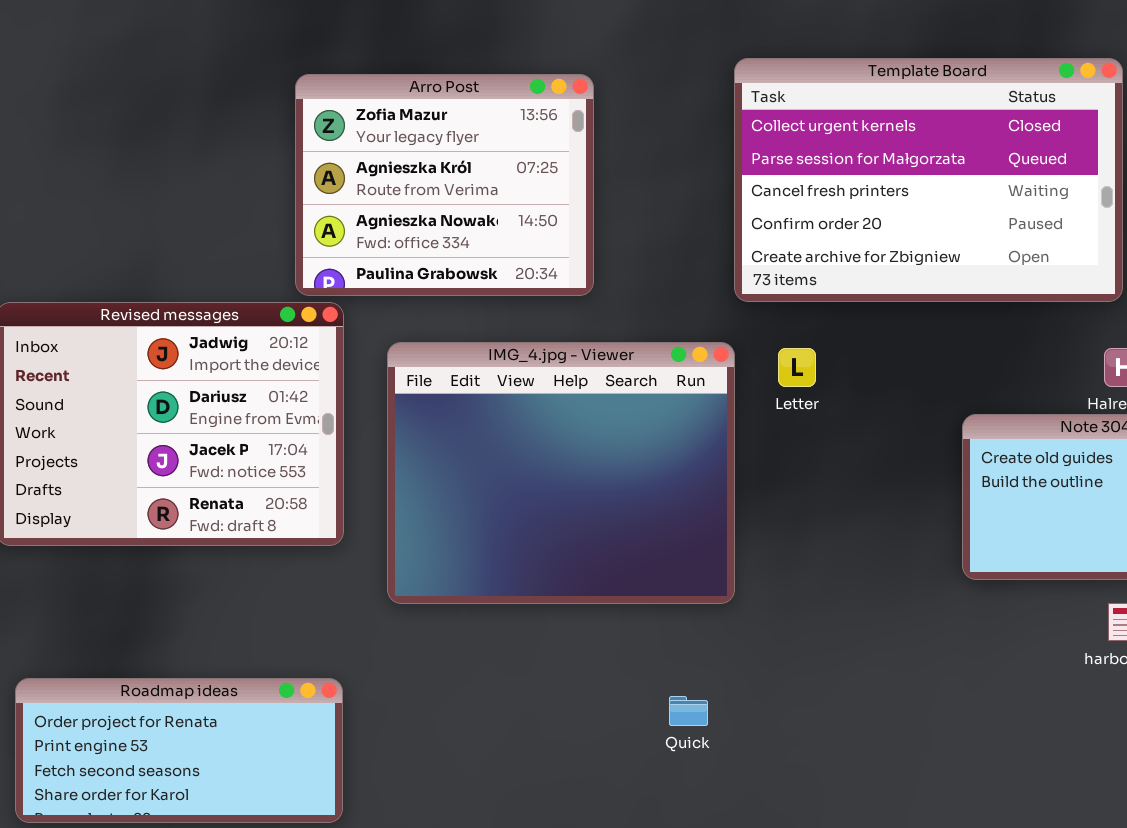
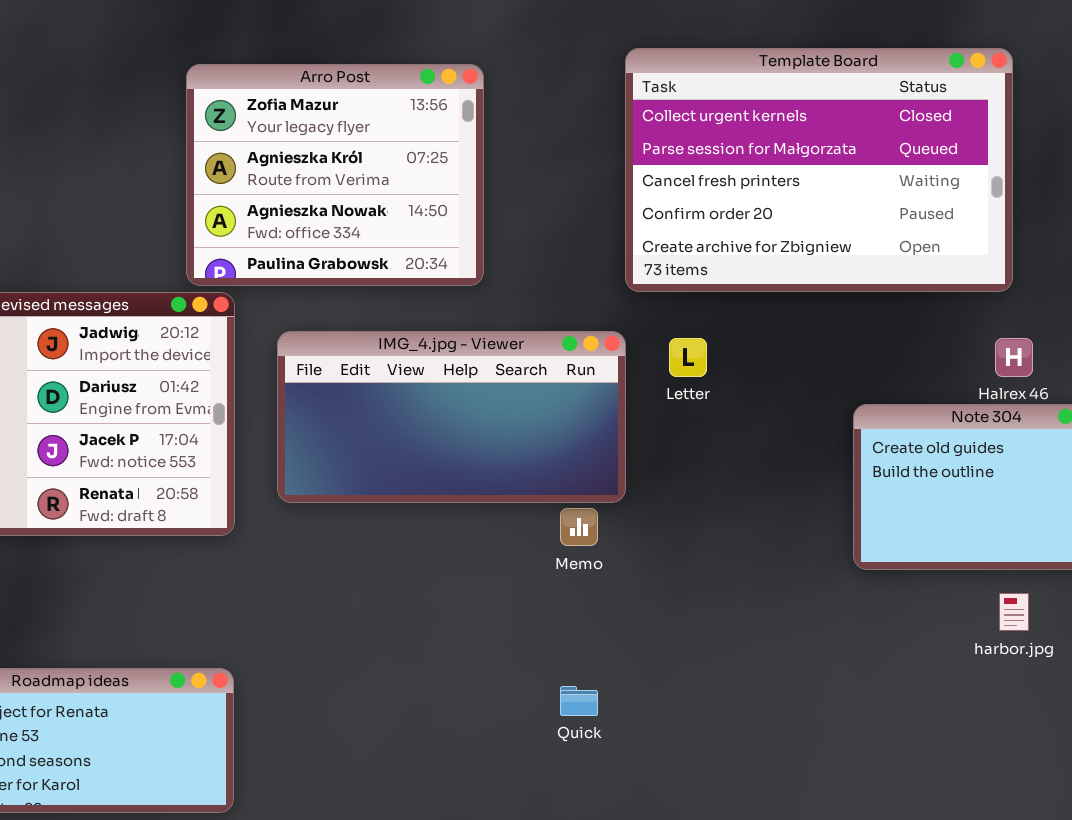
IMG_4.jpg - Viewer: [387,342,735,604] -> [277,331,626,503], resized

